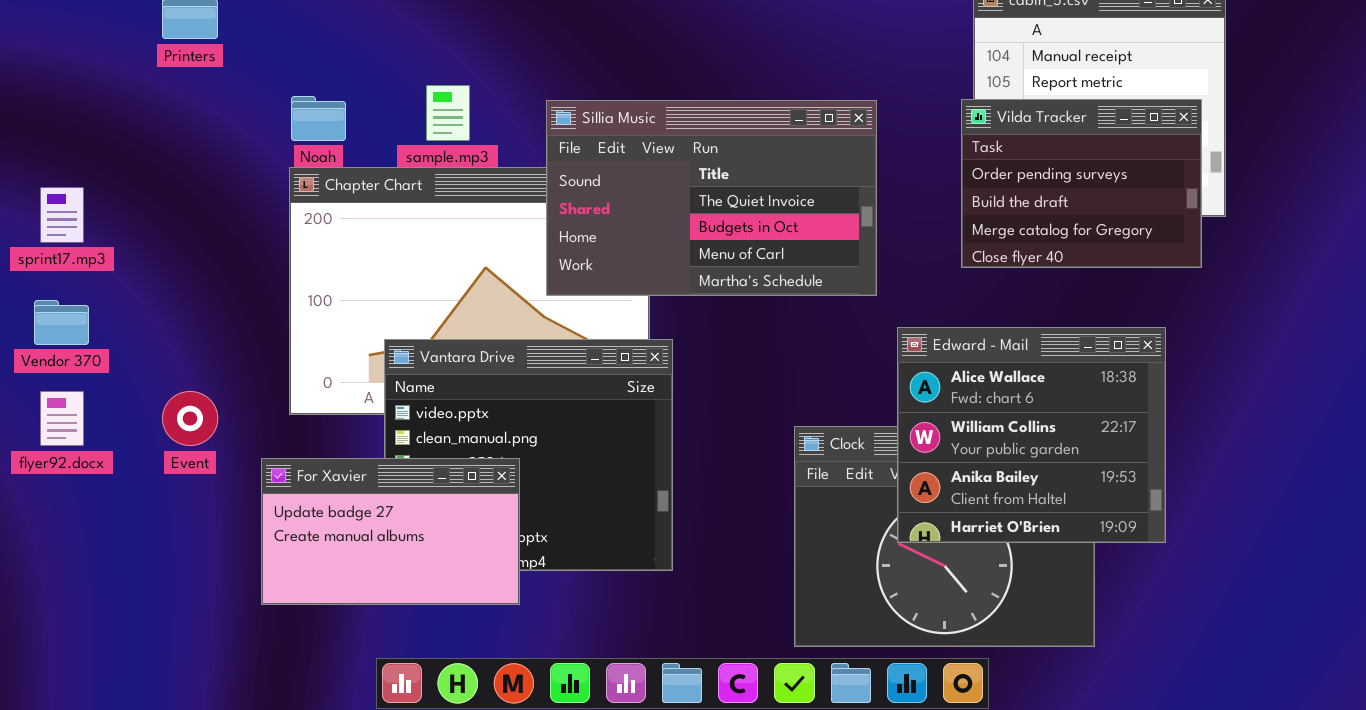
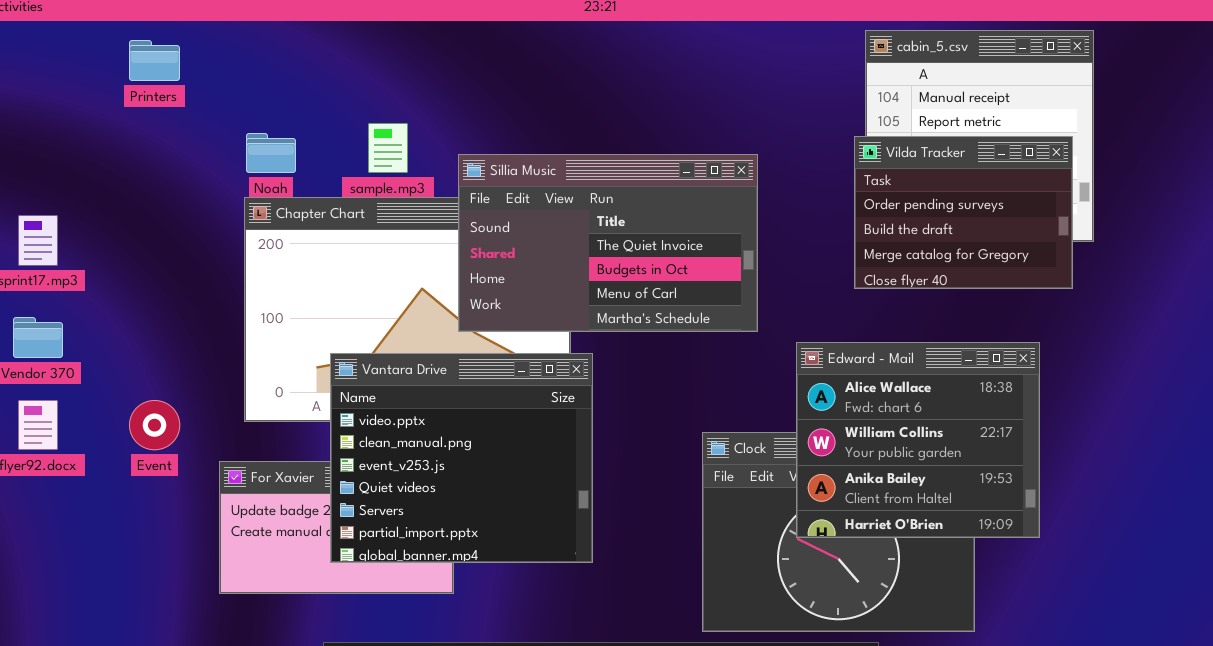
Sillia Music: [546,100,877,296] -> [458,154,758,332], moved
Vantara Drive: [384,339,673,571] -> [330,353,593,563], raised

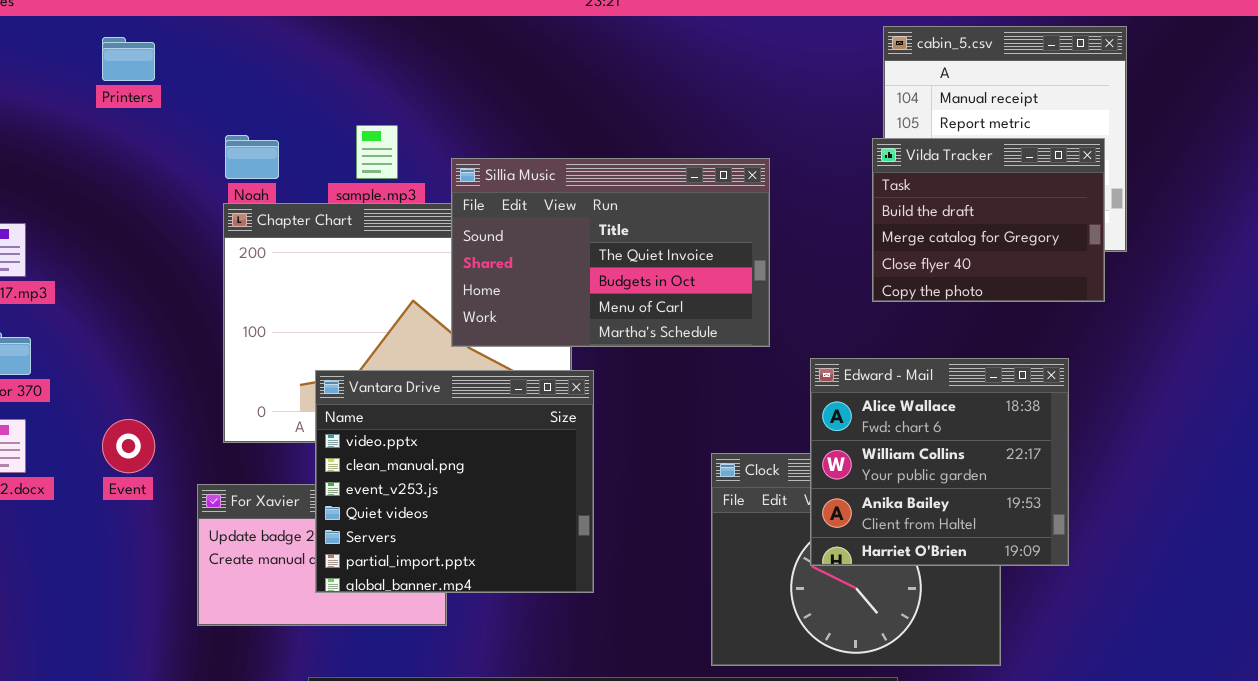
Vilda Tracker: [854,136,1073,289] -> [872,138,1105,302], scrolled down 1 row

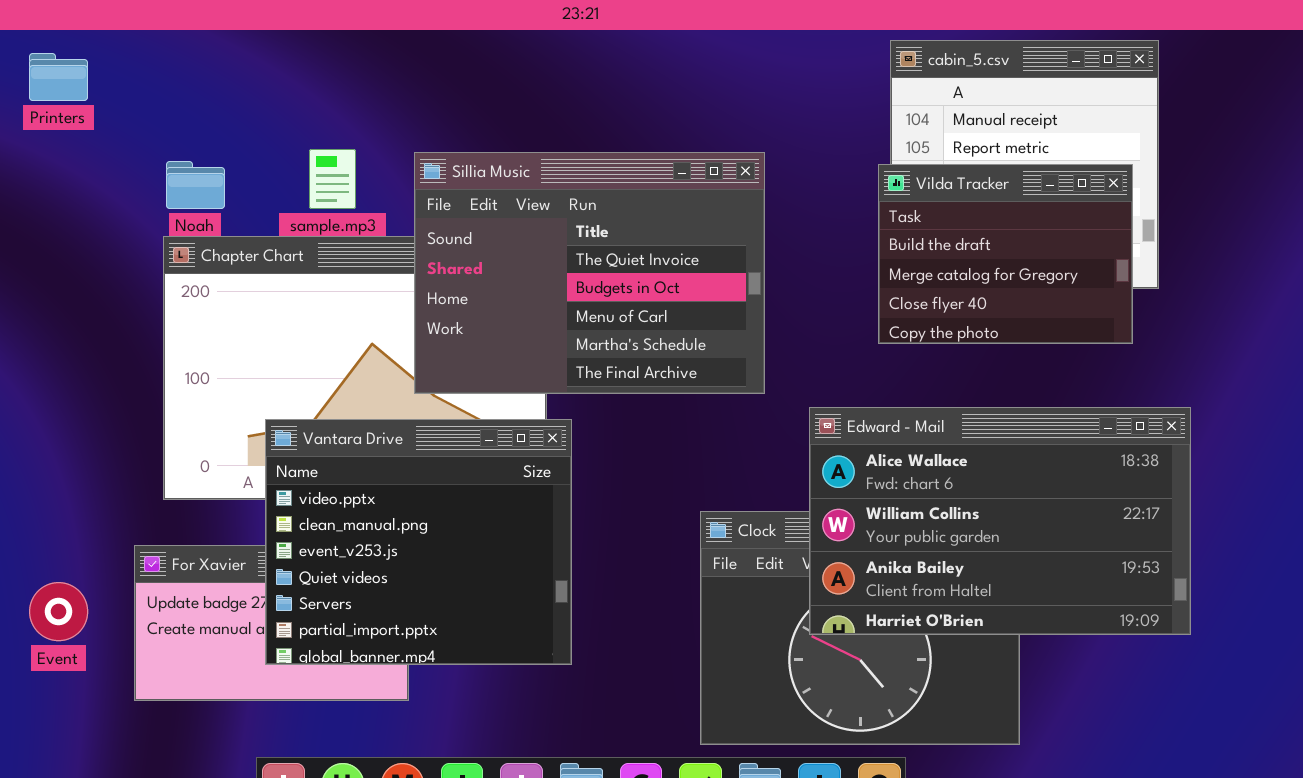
Sillia Music: [451,158,770,347] -> [414,152,765,394], resized
Edward - Mail: [810,358,1069,566] -> [809,407,1191,635], resized
Event: [102,419,155,473] -> [29,582,88,641], moved

